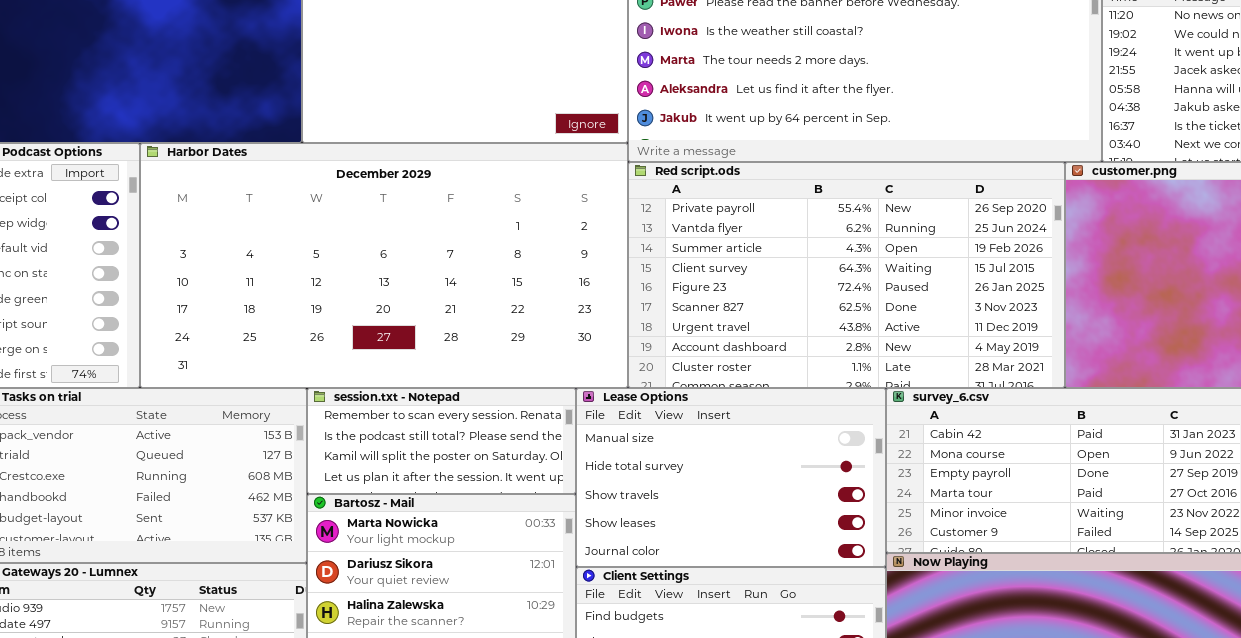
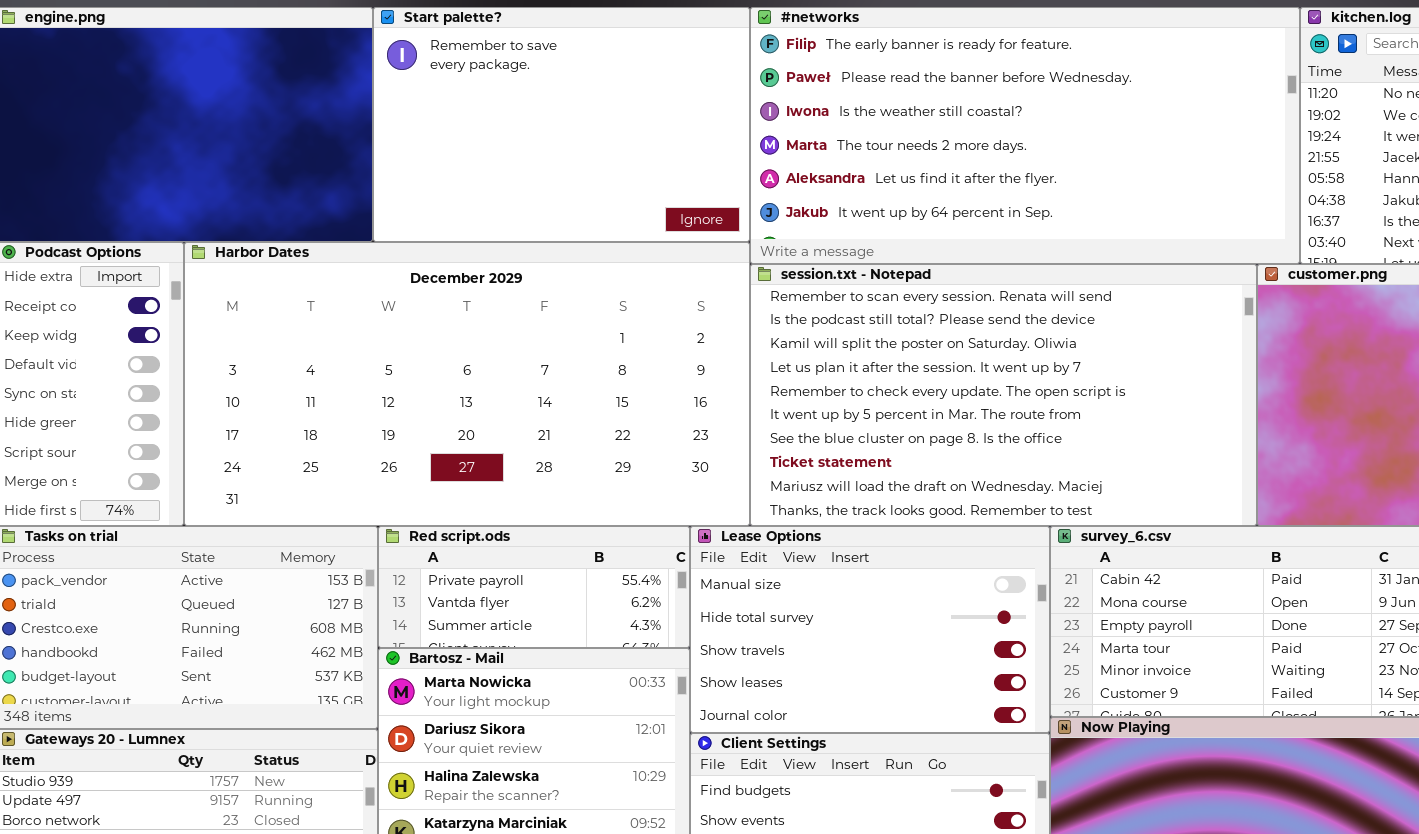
Red script.ods: [628,162,1065,388] -> [378,526,690,648], moved, resized
session.txt - Notepad: [307,388,576,494] -> [750,264,1257,526], moved, resized

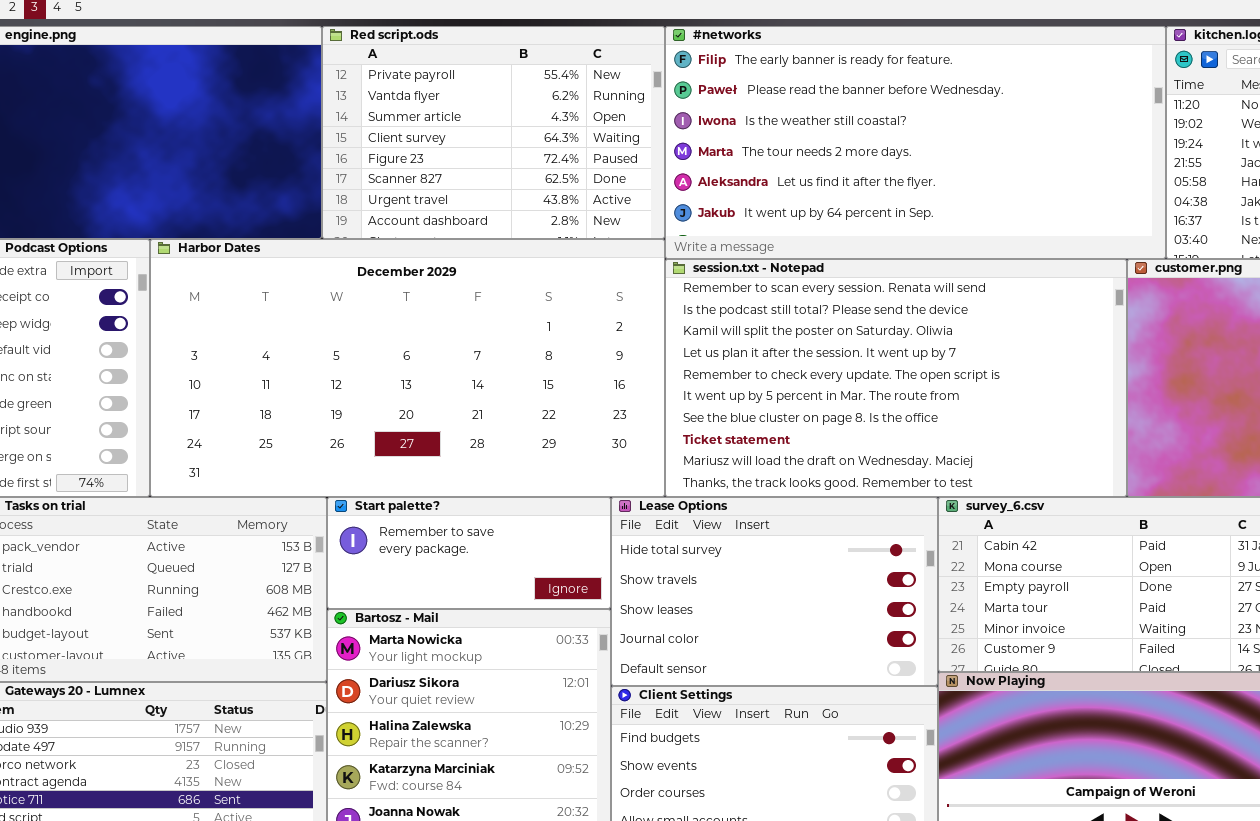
Start palette?: [373,7,750,242] -> [327,497,611,609], moved, resized
Red script.ods: [378,526,690,648] -> [322,26,665,239], moved, resized
Lease Options: [690,526,1050,733] -> [611,497,938,686], scrolled down 1 row

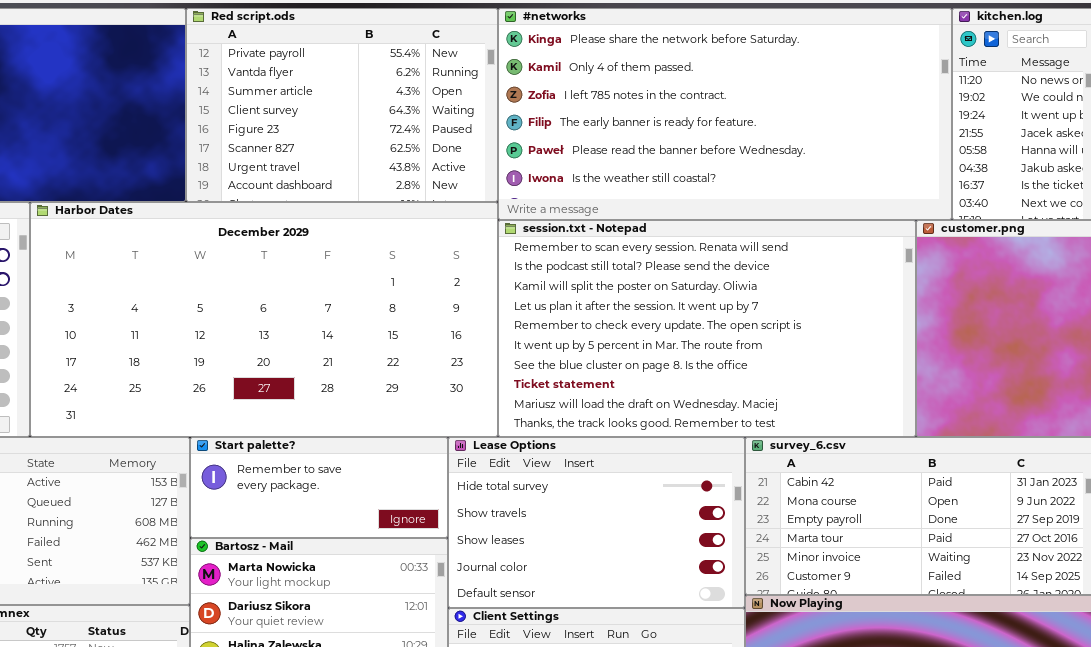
#networks: [665,26,1166,259] -> [498,8,952,220], scrolled up 3 rows

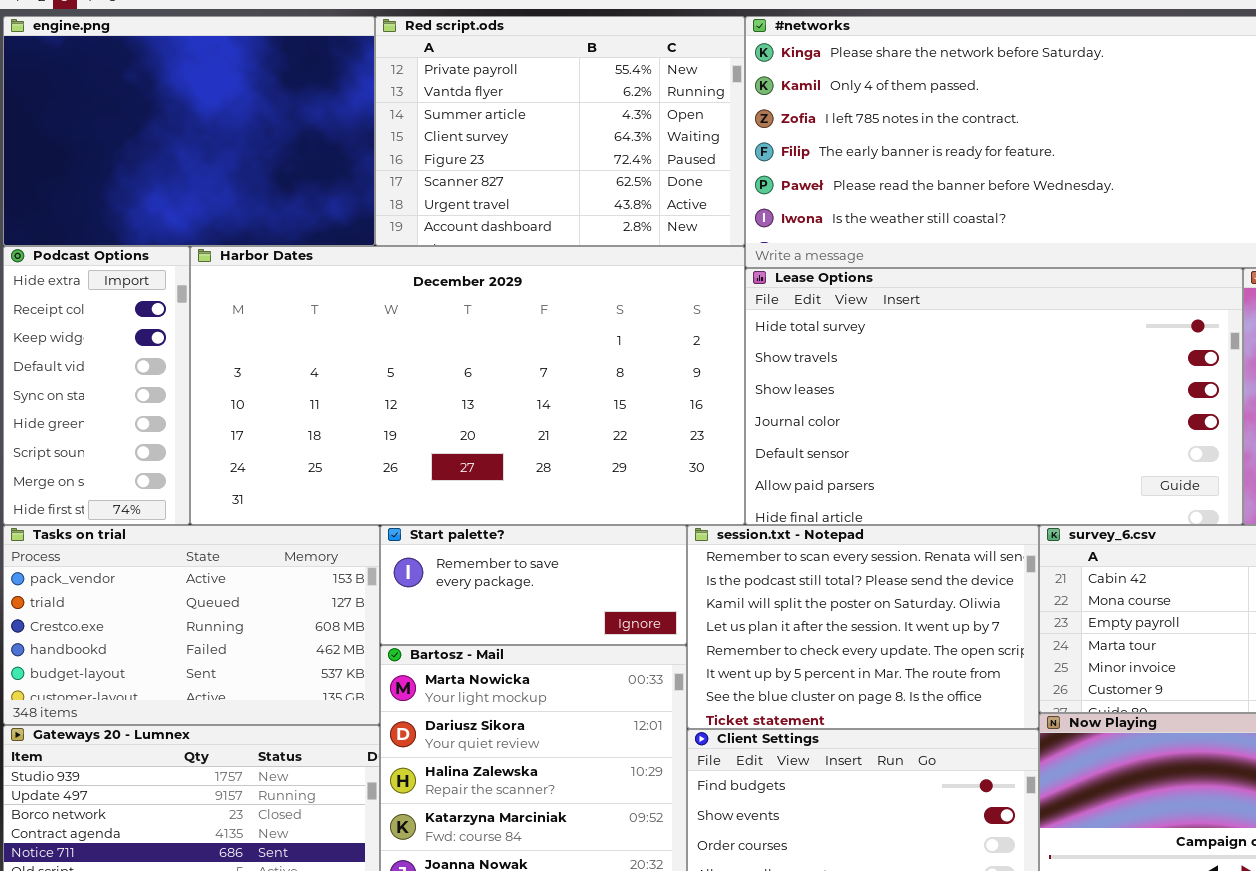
session.txt - Notepad: [498,220,916,437] -> [687,525,1039,729], moved, resized
Lease Options: [448,437,745,608] -> [745,268,1243,525], moved, resized

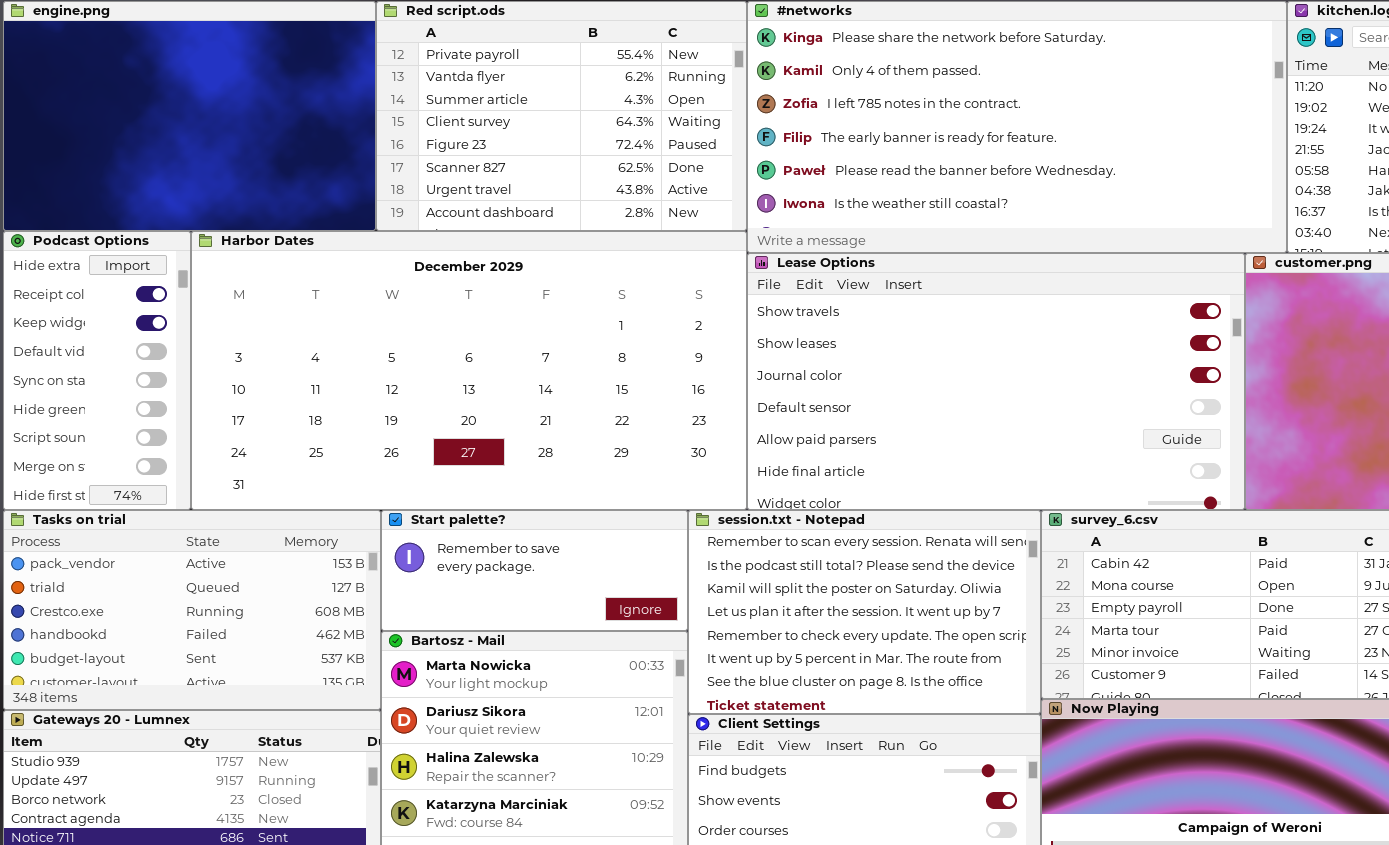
Lease Options: [745,268,1243,525] -> [747,253,1245,510], scrolled down 1 row

